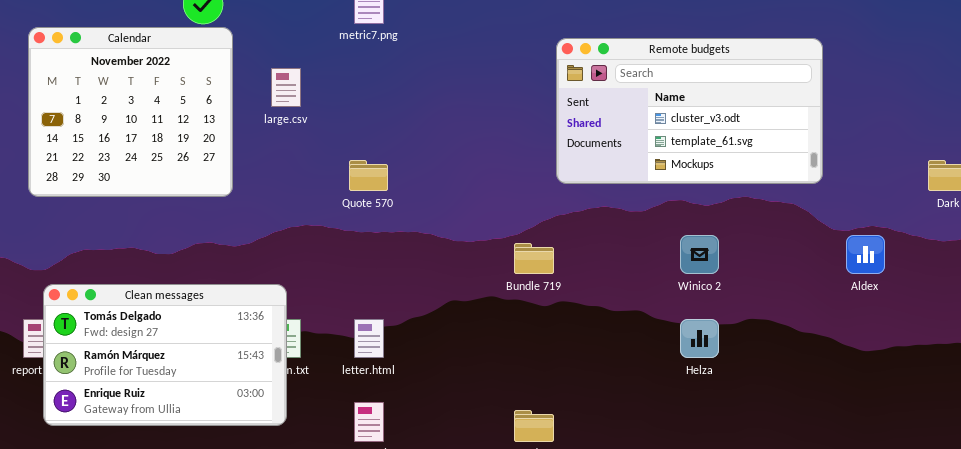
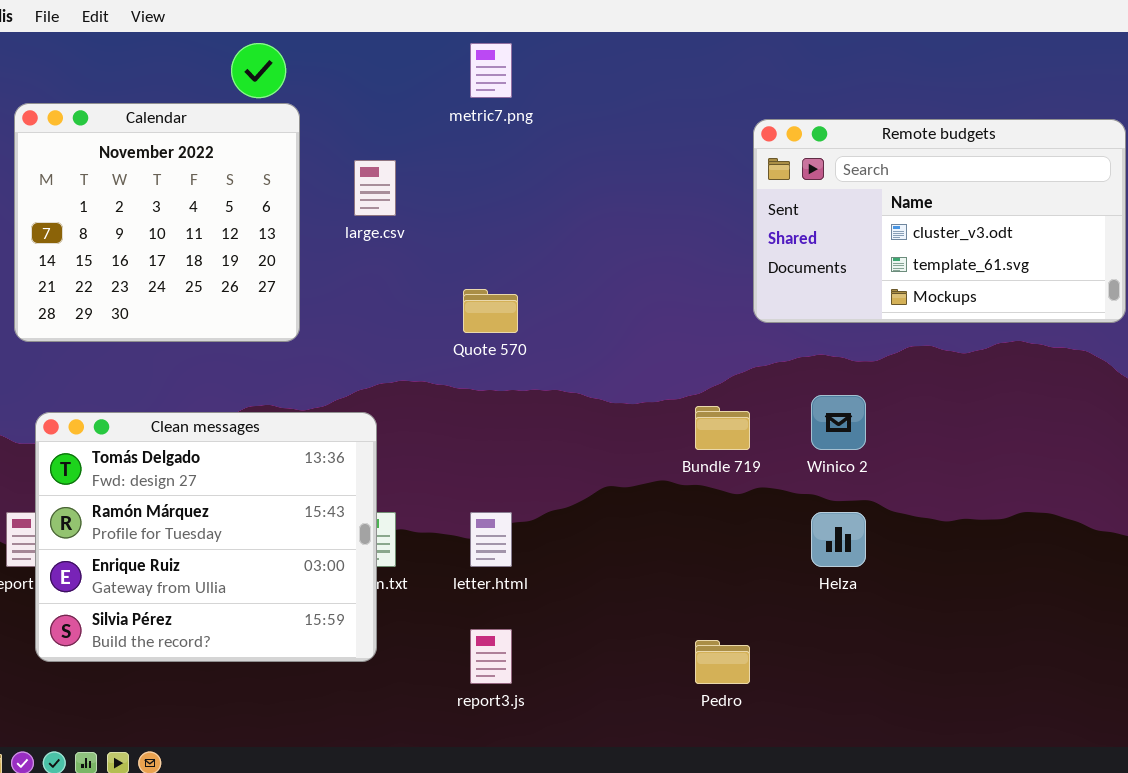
Winico 2: [680,235,719,274] -> [811,395,866,450], moved
Clean messages: [43,284,287,426] -> [35,412,377,662], resized
Helza: [680,319,719,358] -> [811,512,866,567], moved

